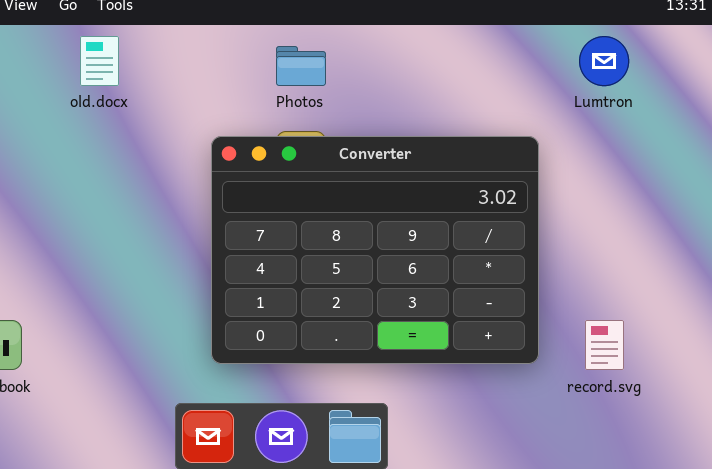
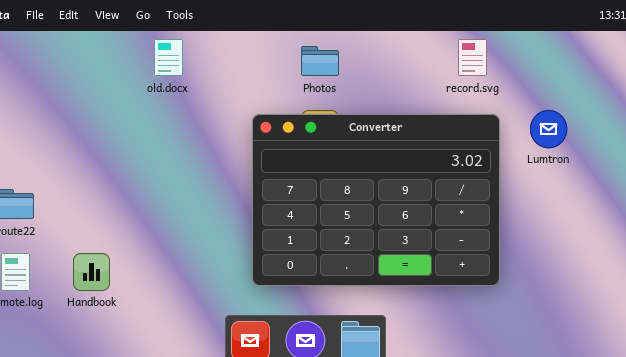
Lumtron: [579,36,629,86] -> [530,110,567,148], moved
record.svg: [585,320,624,370] -> [458,39,487,76], moved

